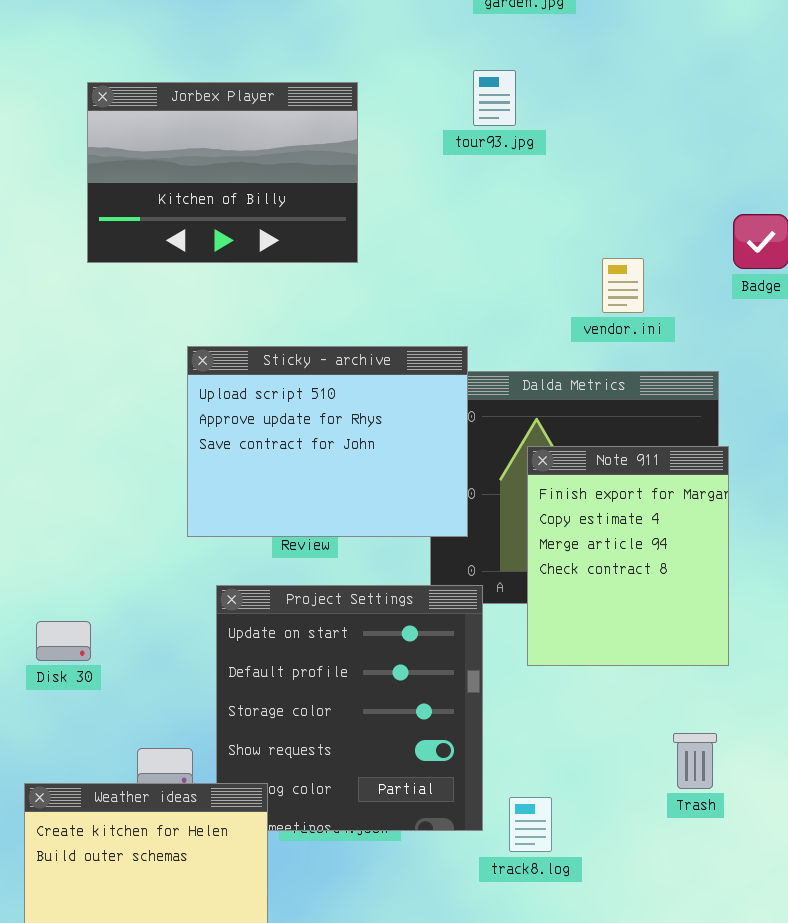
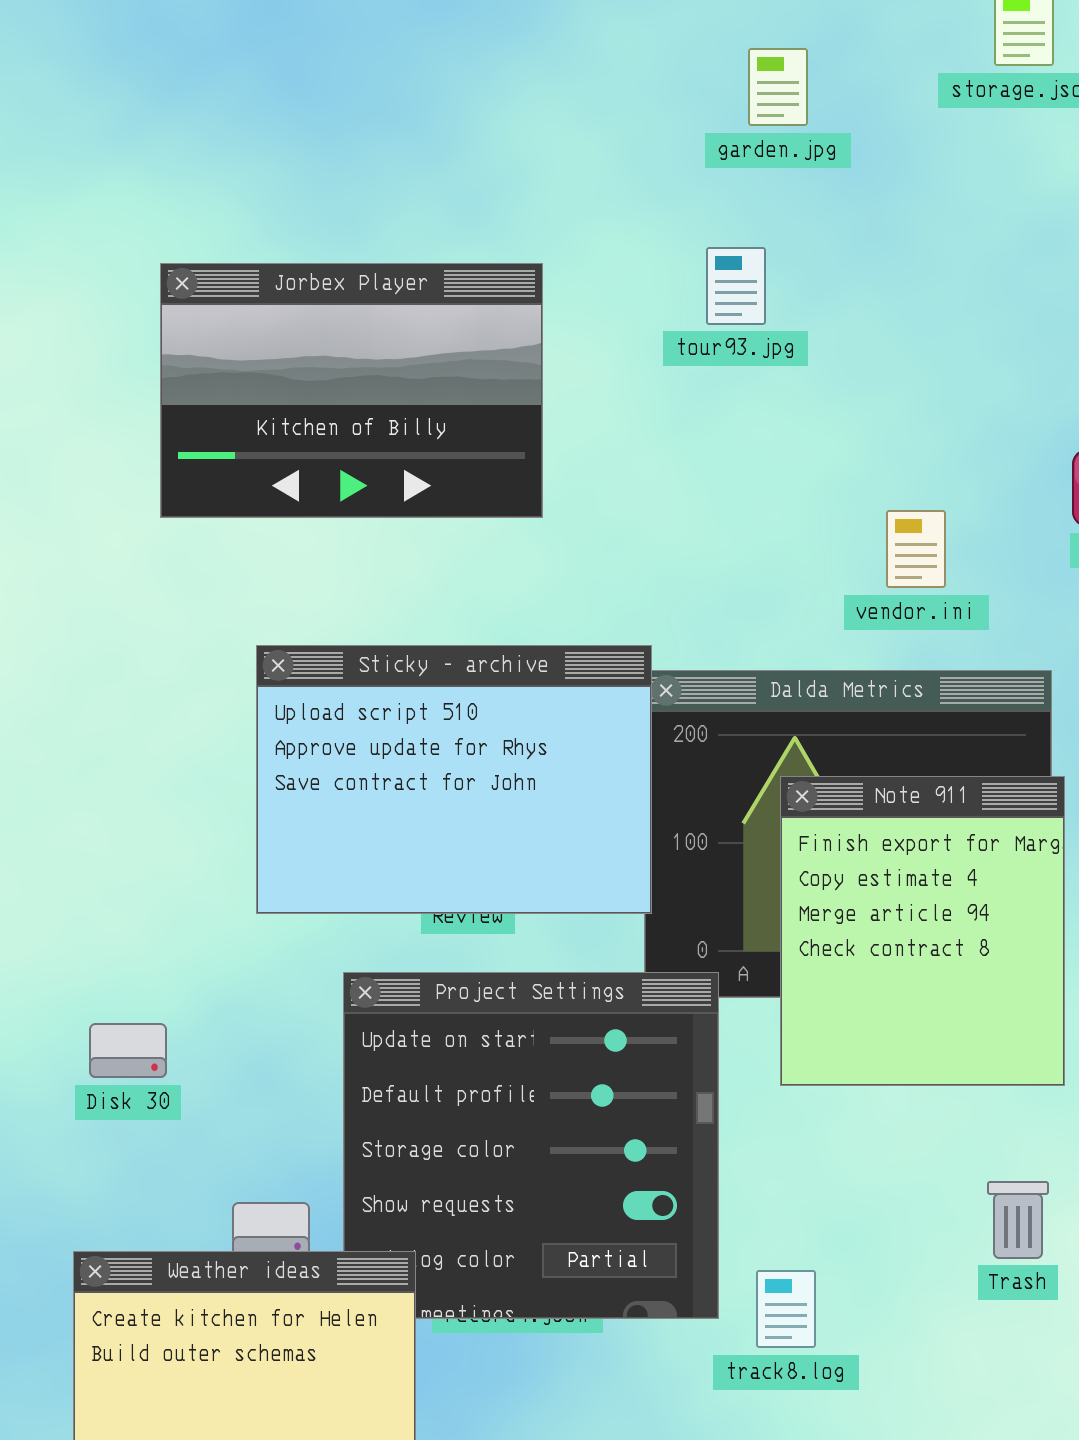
Sticky - archive: [187,346,468,537] -> [256,645,652,914], moved

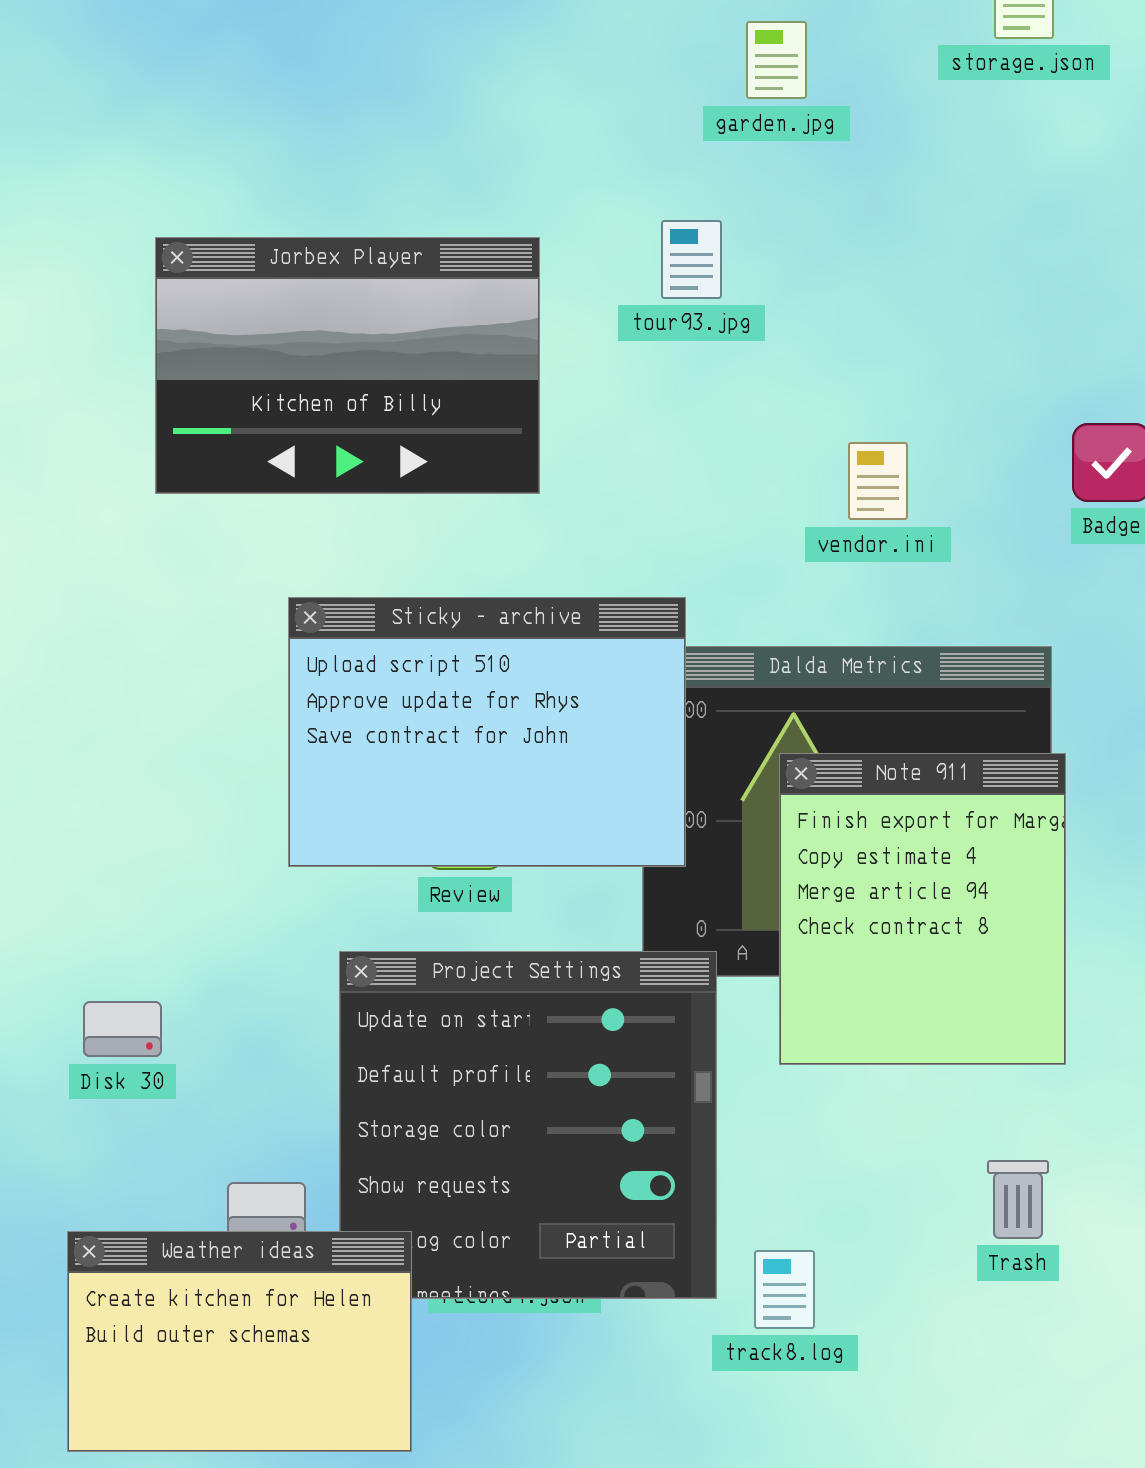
tour93.jpg: [706,247,766,325] -> [661,220,722,299], moved
vendor.ini: [886,510,946,588] -> [848,442,908,520], moved
Sticky - archive: [256,645,652,914] -> [288,597,686,867], moved

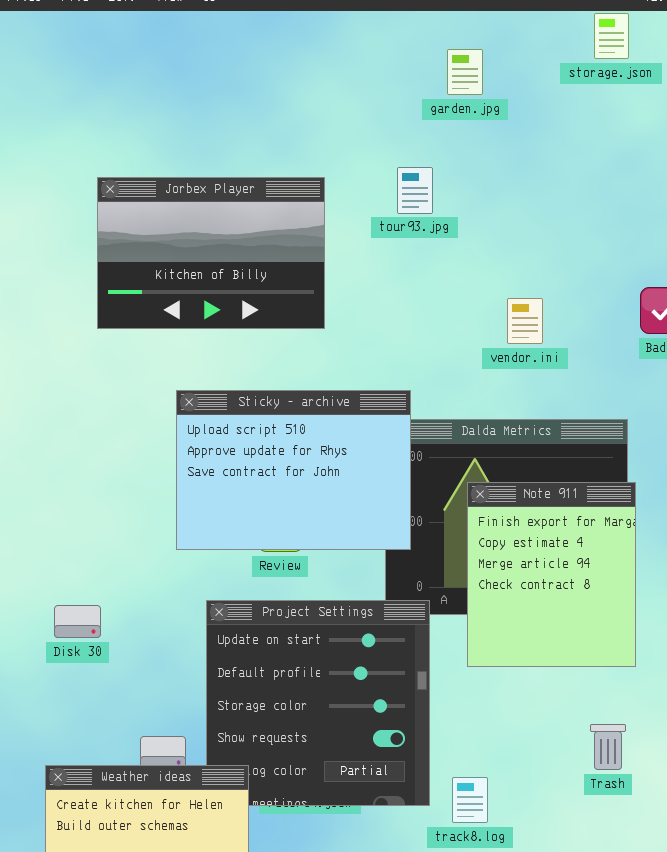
Disk 30: [83,1001,162,1057] -> [54,605,101,638], moved

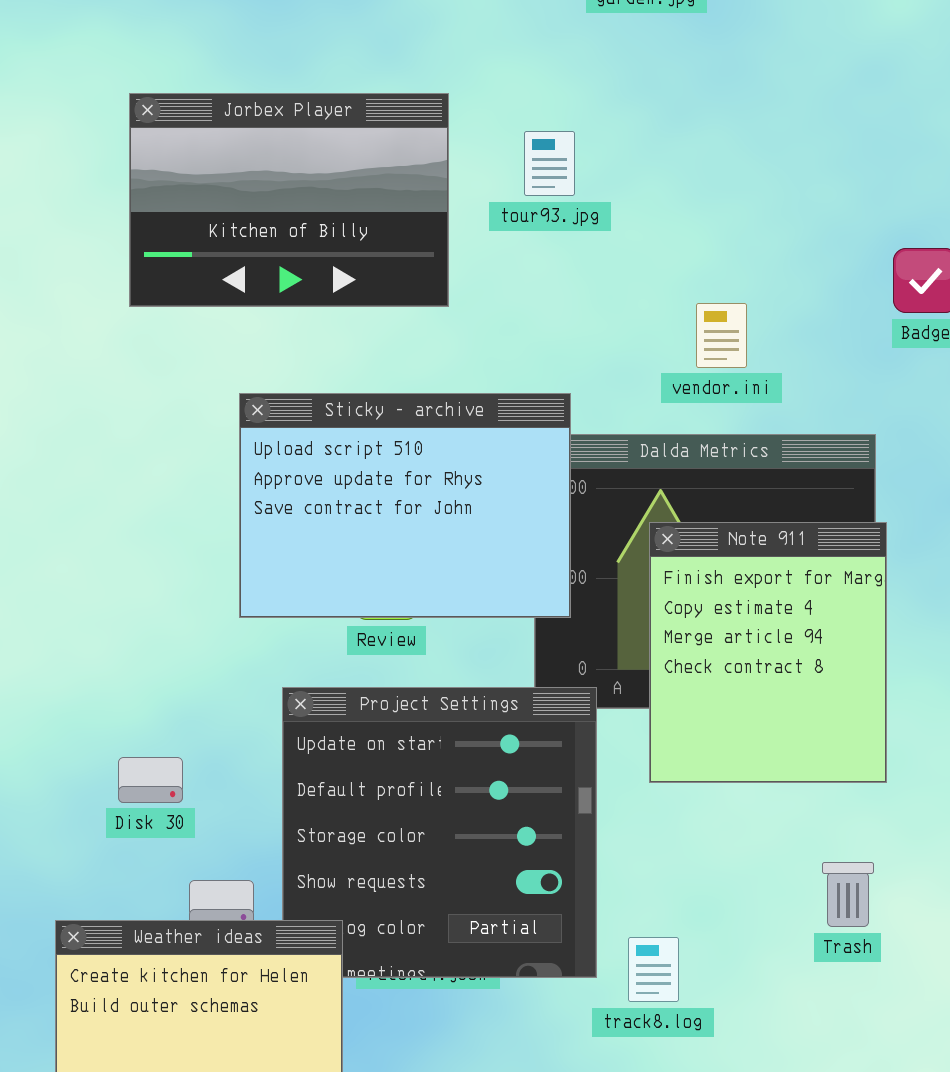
tour93.jpg: [397,167,433,214] -> [524,131,575,196], moved
vendor.ini: [507,298,543,344] -> [696,303,747,368], moved
Disk 30: [54,605,101,638] -> [118,757,183,803], moved

